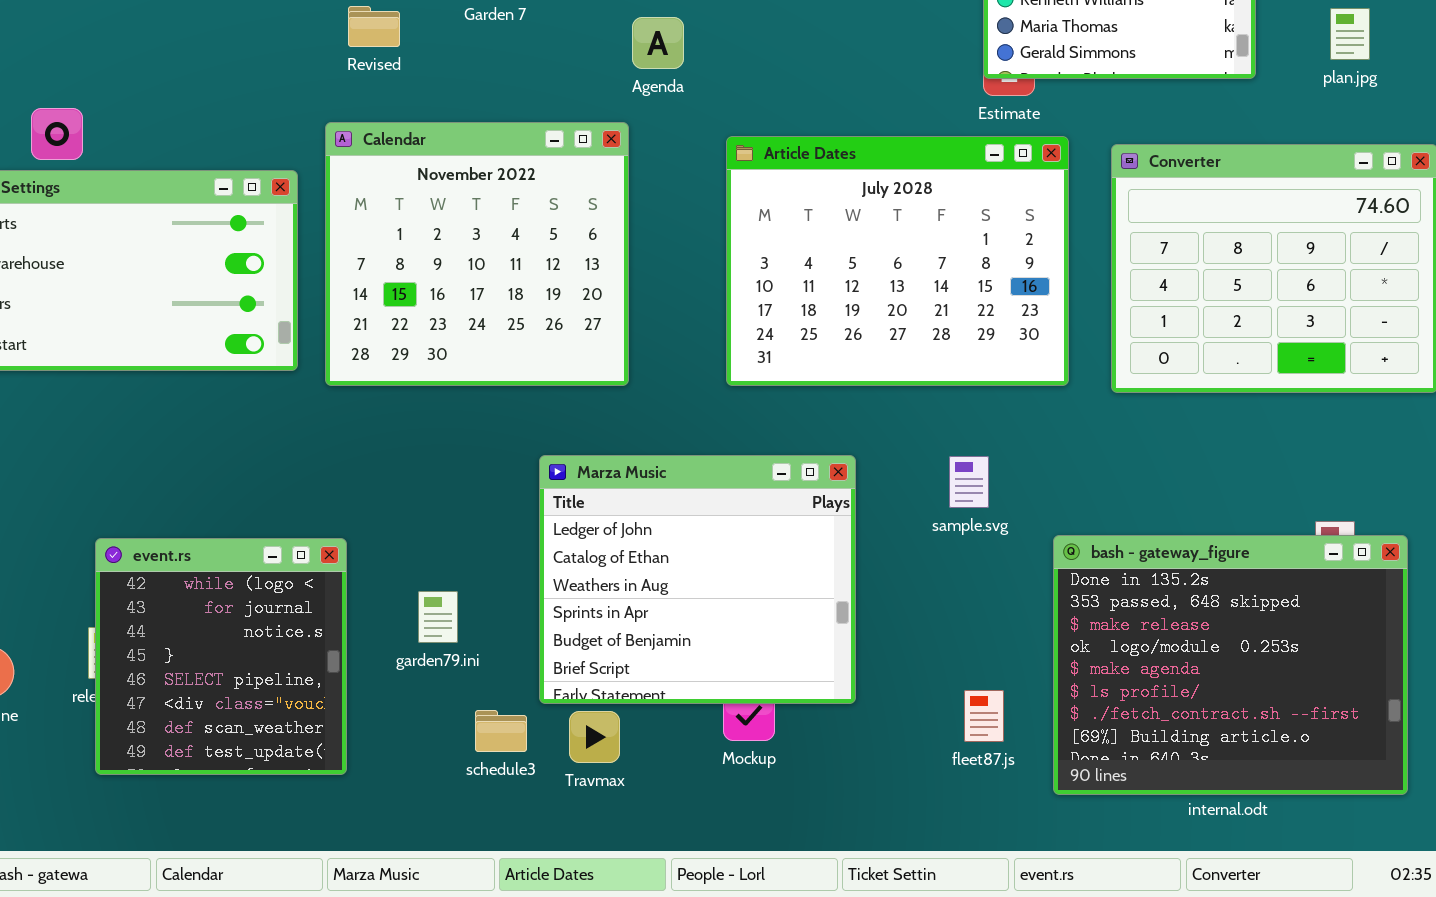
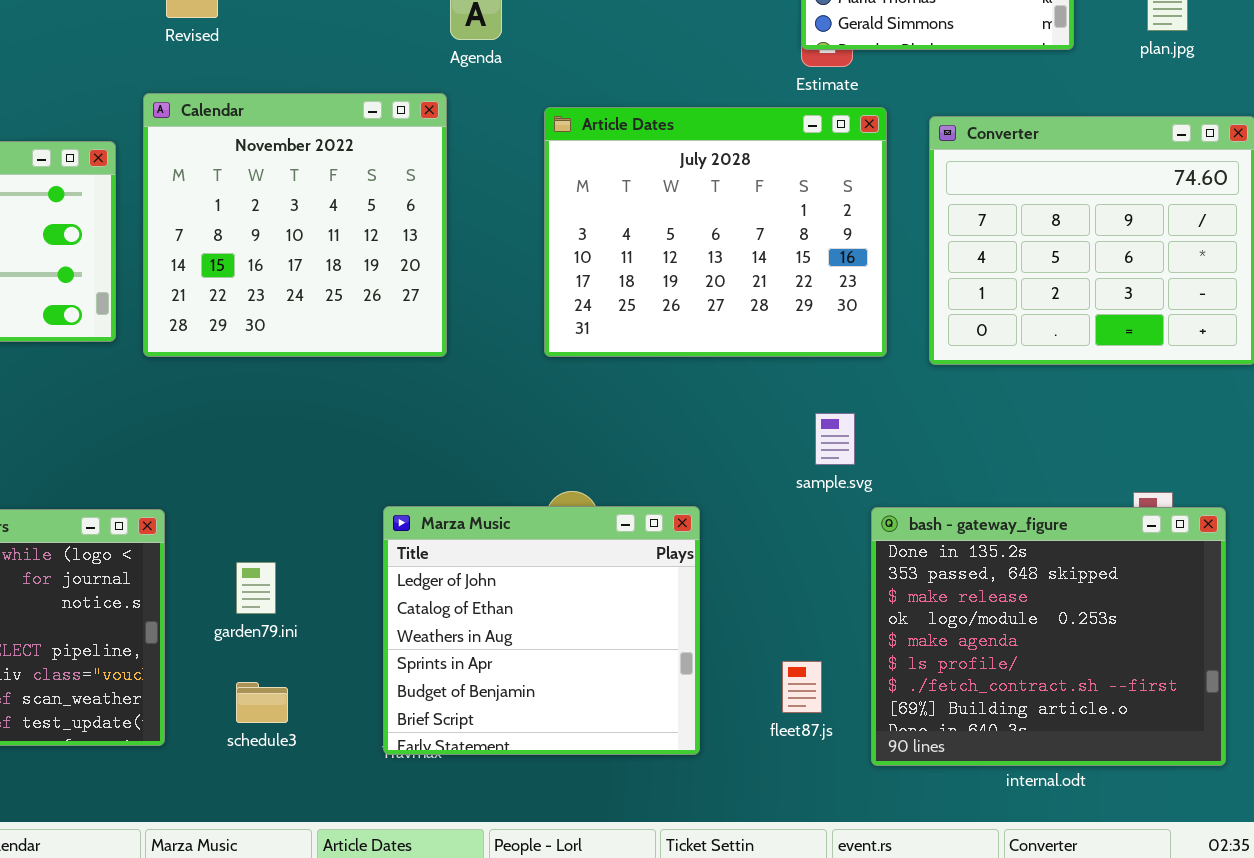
Marza Music: [539,455,856,704] -> [383,506,700,755], moved
sample.svg: [949,456,989,508] -> [815,413,855,465], moved
schedule3: [475,710,527,752] -> [236,682,288,723], moved

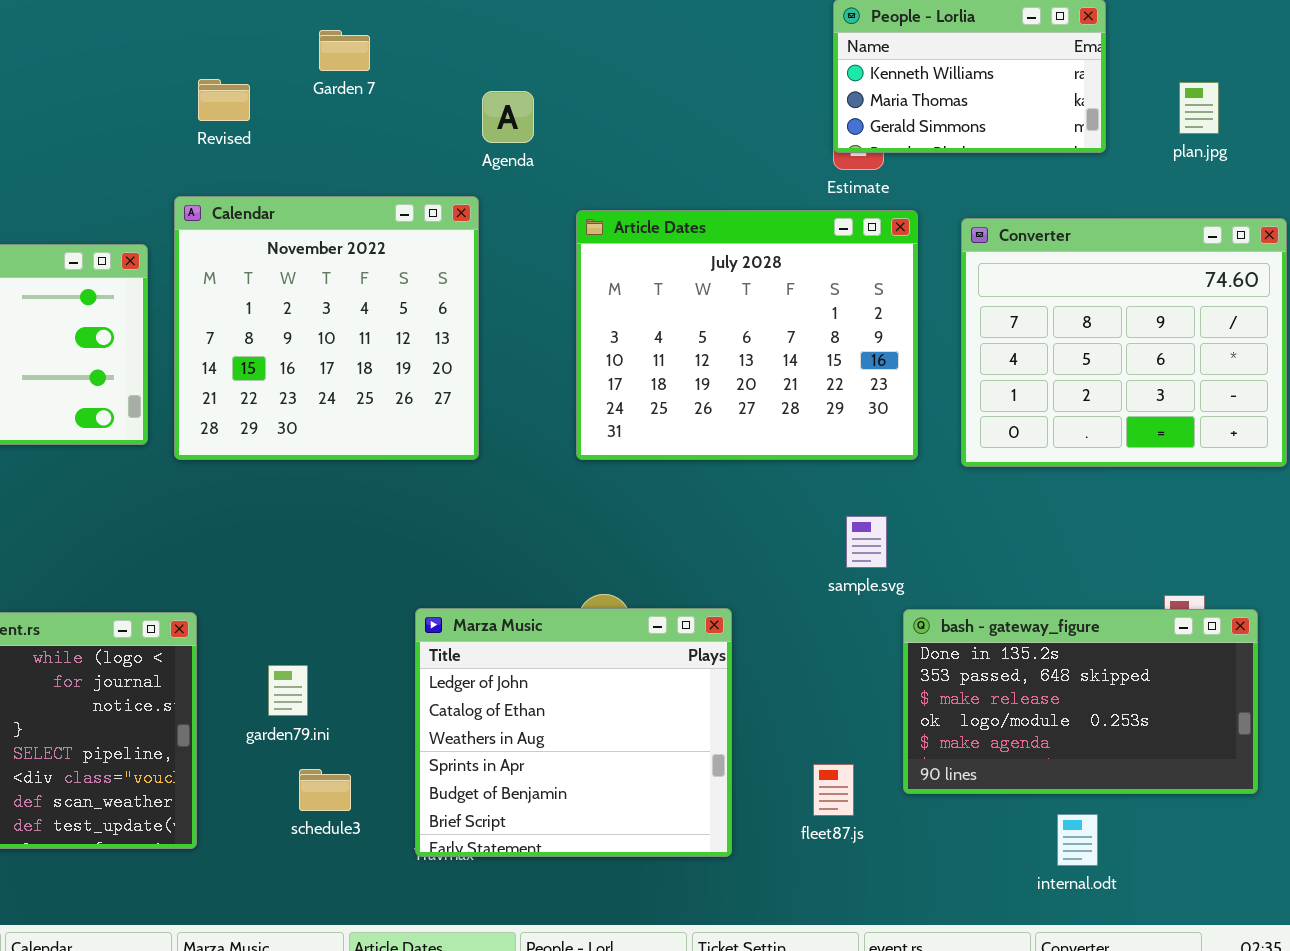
bash - gateway_figure: [871,507,1226,766] -> [903,609,1258,794], resized
schedule3: [236,682,288,723] -> [299,769,351,811], moved

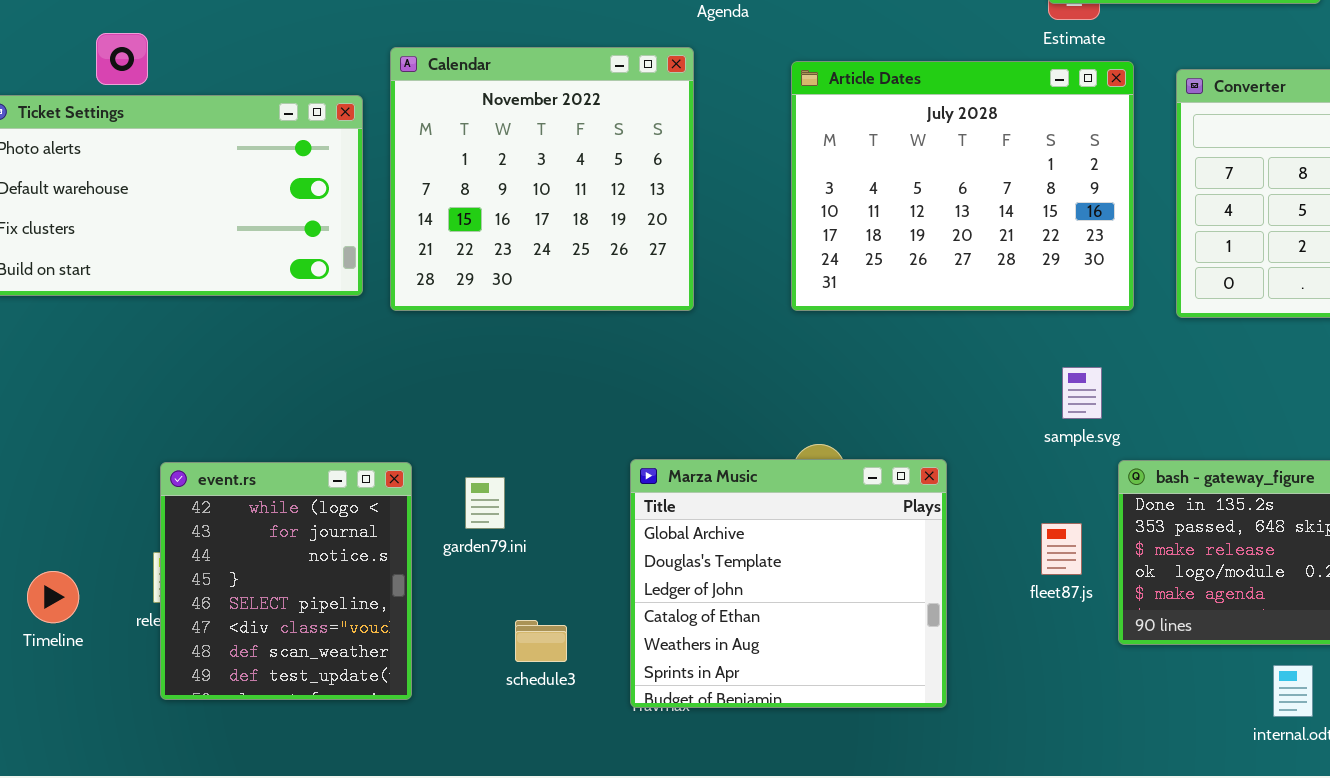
Marza Music: [415,608,732,857] -> [630,459,947,708], scrolled up 2 rows
garden79.ini: [268,665,308,716] -> [465,477,505,529], moved
fleet87.js: [813,764,854,816] -> [1041,523,1082,575], moved

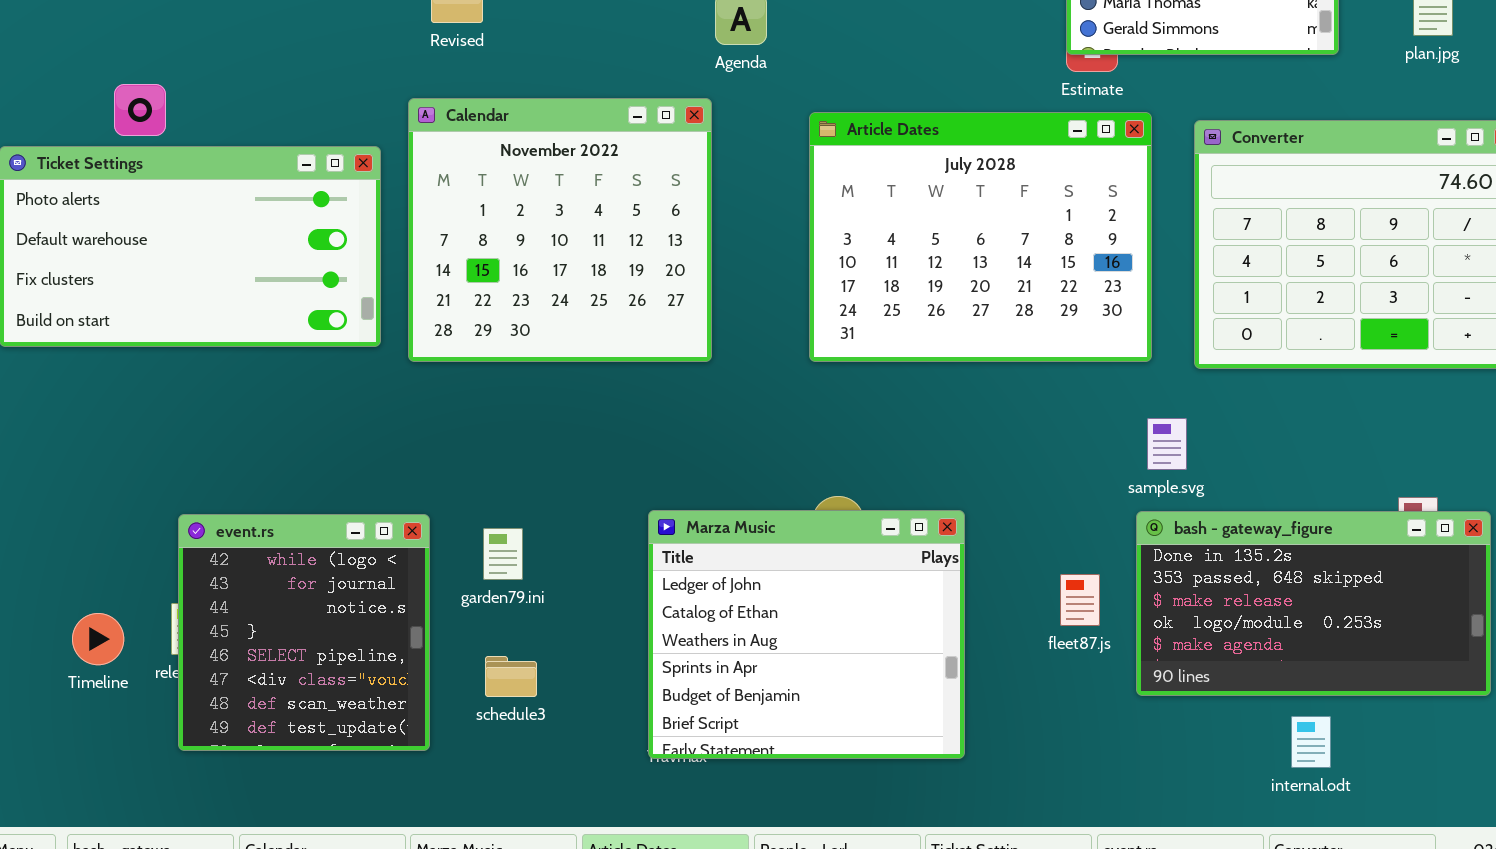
sample.svg: [1062,367,1102,419] -> [1147,418,1187,470], moved
Marza Music: [630,459,947,708] -> [648,510,965,759], scrolled down 2 rows
Timeline: [27,571,79,623] -> [72,613,124,665], moved
schedule3: [515,620,567,662] -> [485,656,537,697], moved

